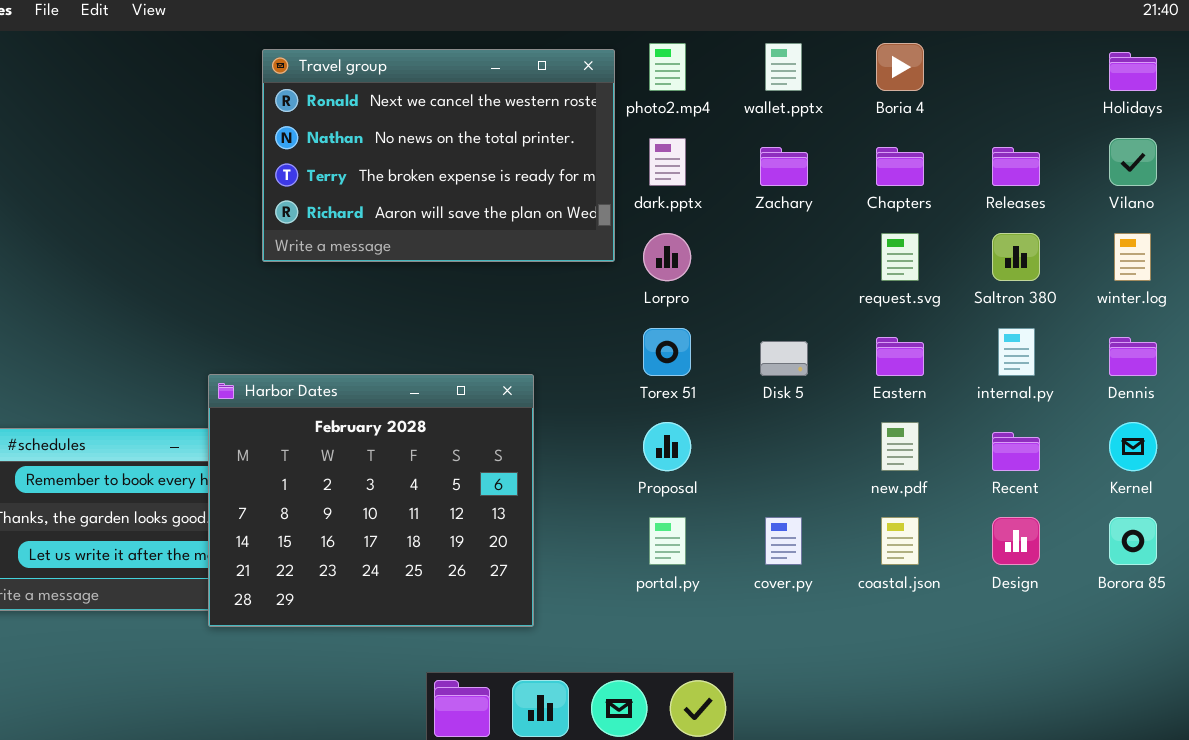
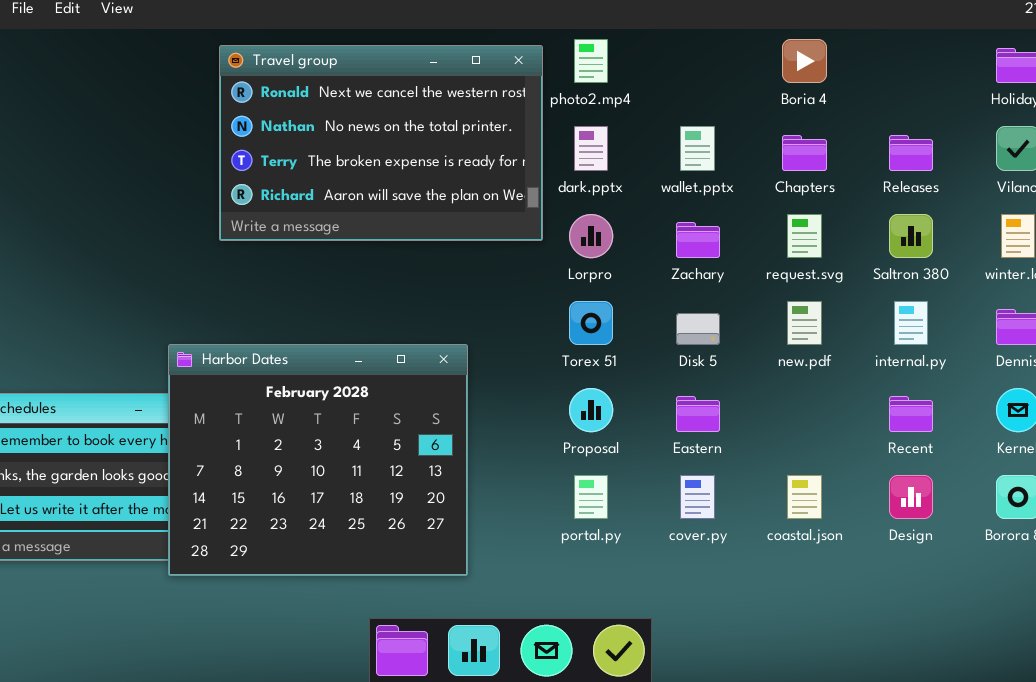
wallet.pptx: [765,43,802,91] -> [680,126,715,171], moved
Zachary: [760,147,808,186] -> [676,222,720,258], moved
Eastern: [876,337,924,376] -> [676,396,720,432], moved
new.pdf: [881,422,919,471] -> [787,301,822,345], moved

